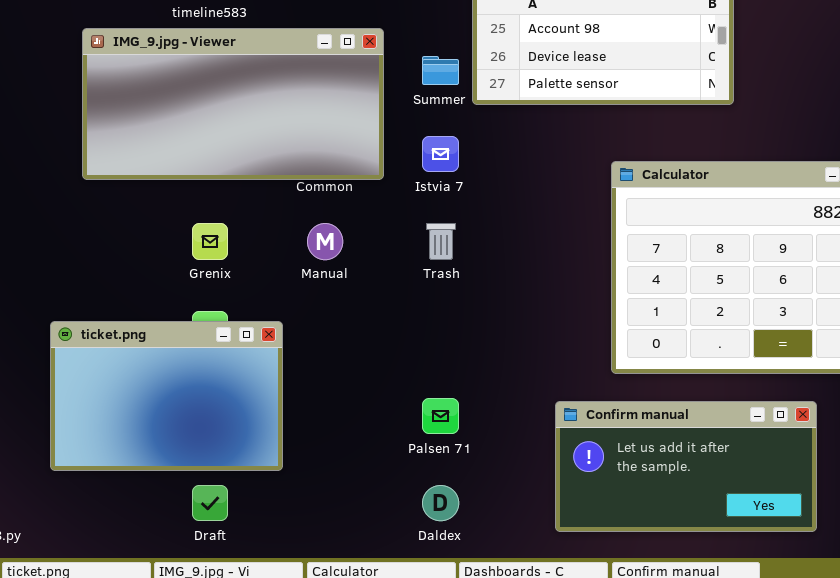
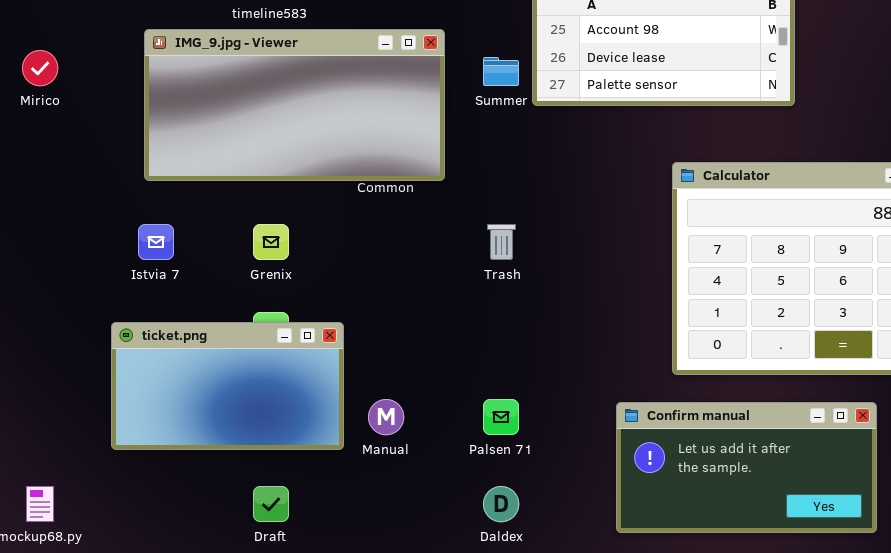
Istvia 7: [422,136,459,172] -> [138,224,174,260], moved
Manual: [307,223,343,260] -> [368,399,404,435], moved
ticket.png: [50,321,283,471] -> [111,322,344,450], resized

